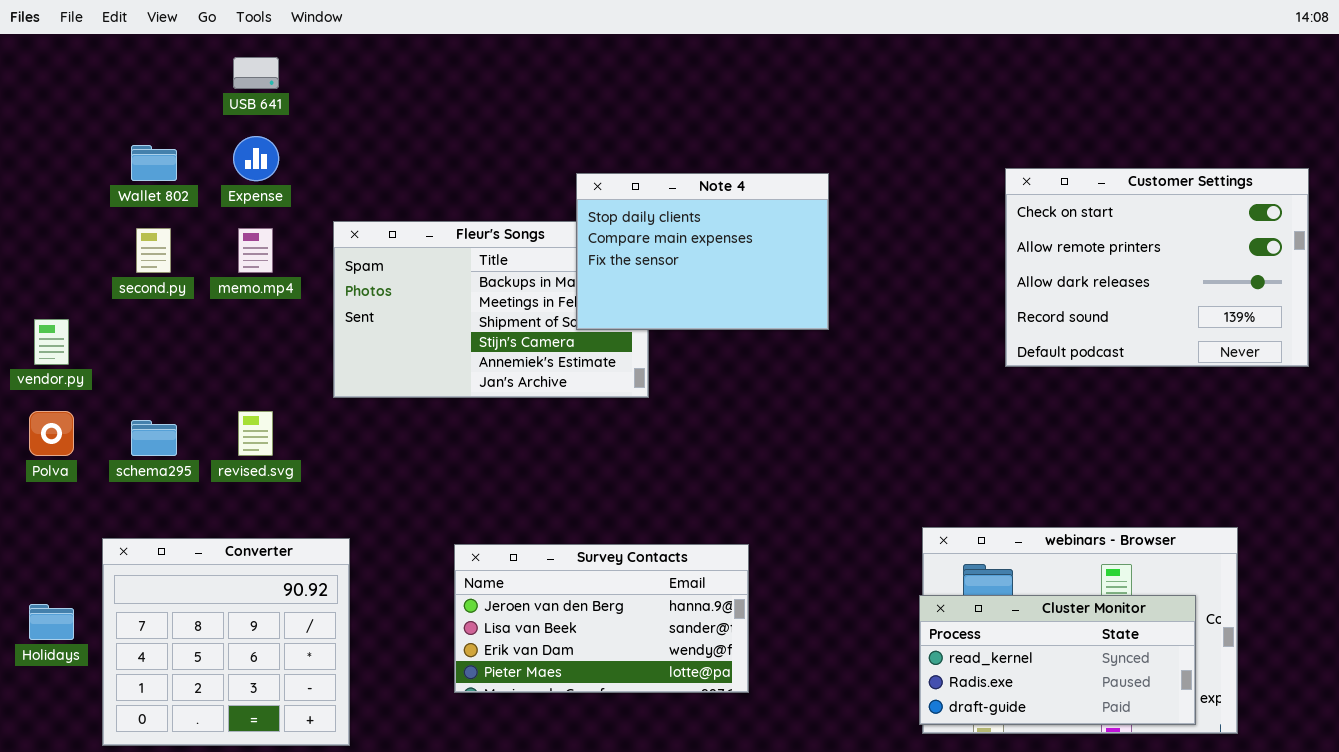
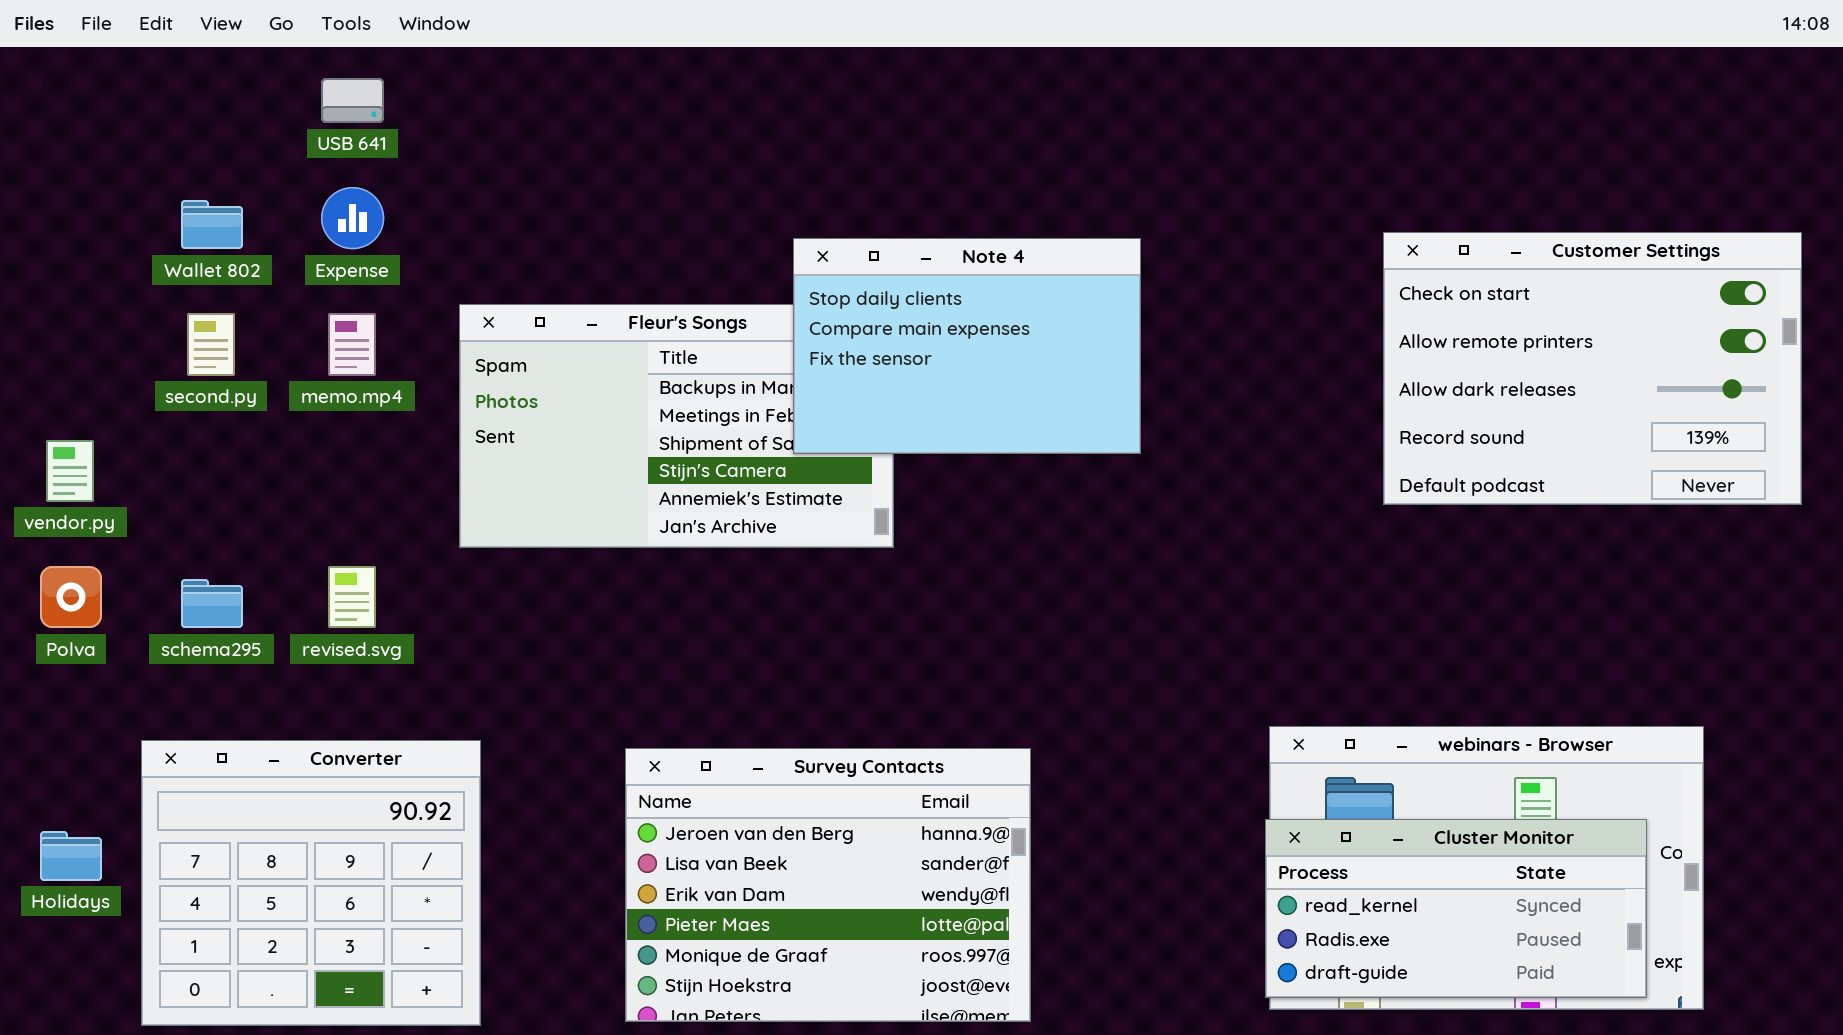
Survey Contacts: [454,544,749,693] -> [625,748,1031,1022], resized

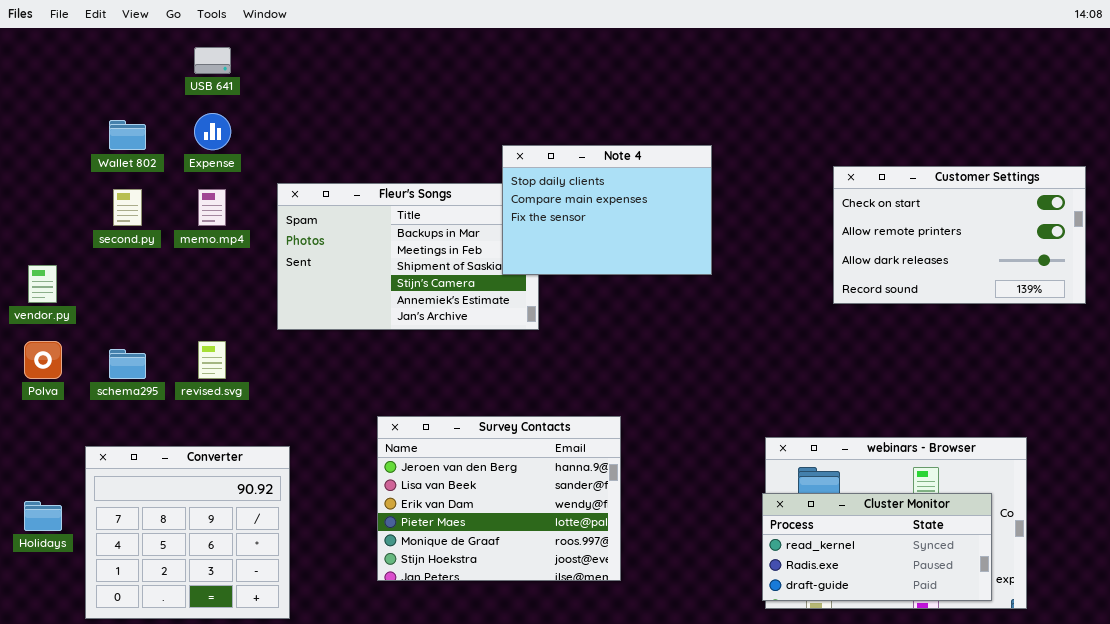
Customer Settings: [1383,232,1802,505] -> [833,166,1086,304], resized
Note 4: [793,238,1141,454] -> [502,145,712,275], moved
Survey Contacts: [625,748,1031,1022] -> [377,416,621,581], moved

